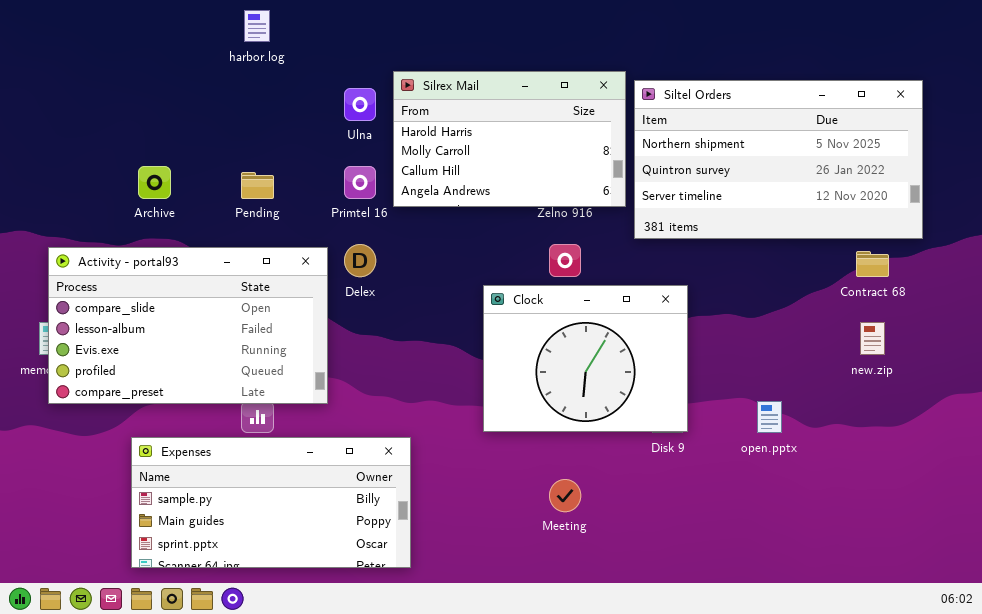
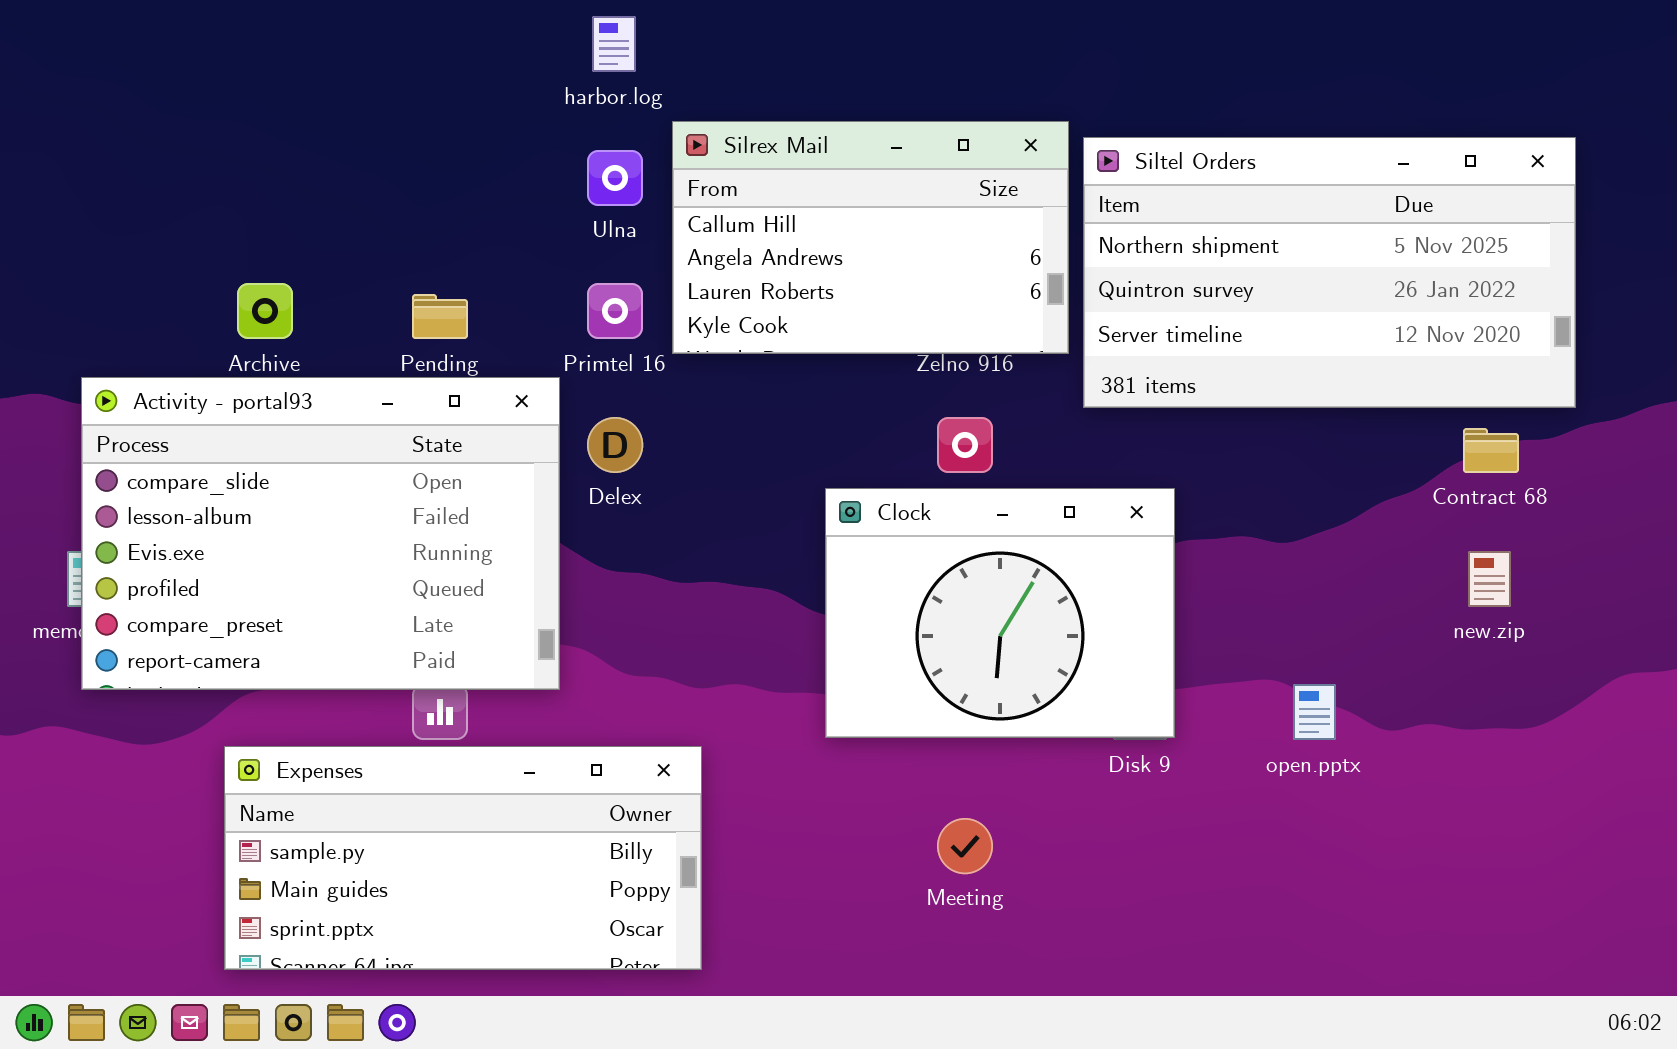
harbor.log: [244,10,270,42] -> [592,16,636,72], moved
Silrex Mail: [393,71,626,207] -> [672,121,1069,354], scrolled down 2 rows
Activity - portal93: [48,247,328,404] -> [81,377,560,690], resized

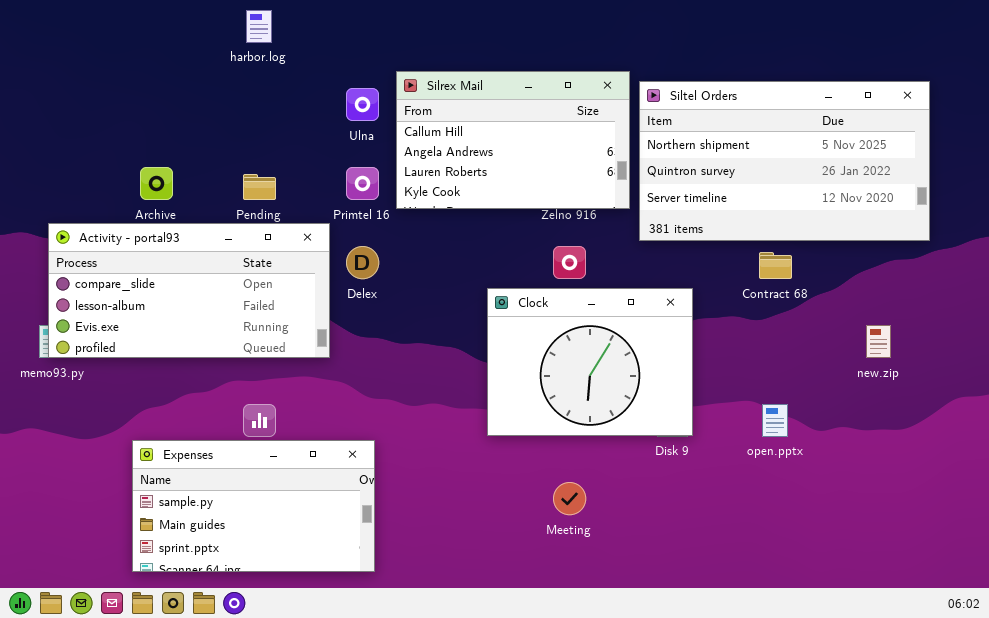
harbor.log: [592,16,636,72] -> [246,10,272,43], moved
Activity - portal93: [81,377,560,690] -> [48,223,330,358], resized
Contract 68: [1463,428,1519,473] -> [759,252,792,279], moved
Expenses: [224,746,702,970] -> [132,440,375,572], resized

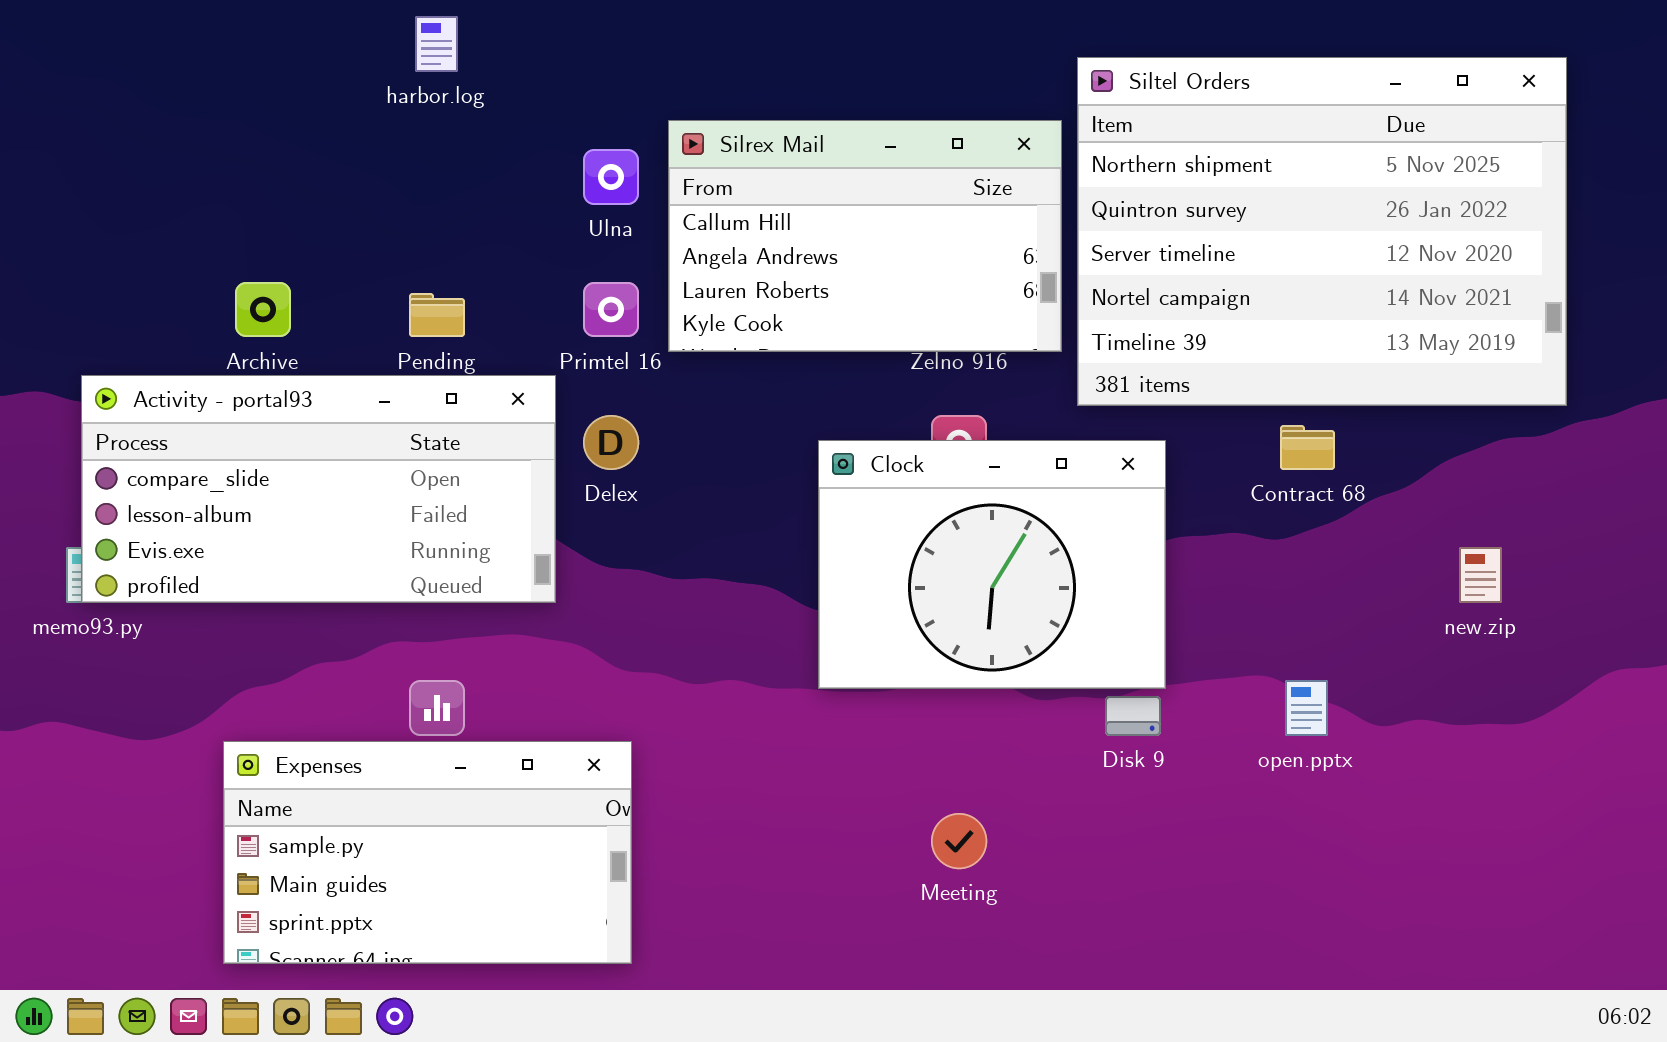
Siltel Orders: [639,81,930,241] -> [1077,57,1567,406], resized
Clock: [487,288,693,436] -> [818,440,1166,689], moved

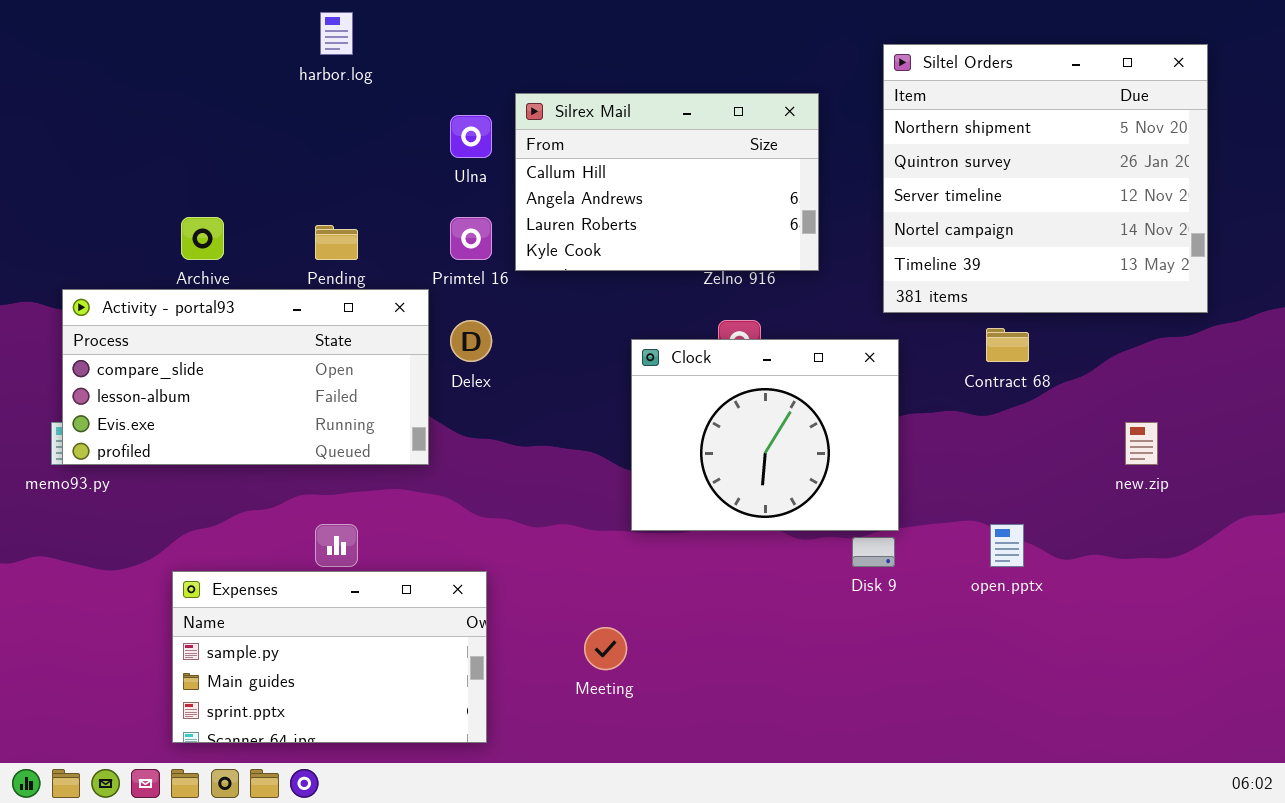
Siltel Orders: [1077,57,1567,406] -> [883,44,1208,313], resized
Meeting: [931,813,987,869] -> [584,627,627,670], moved

